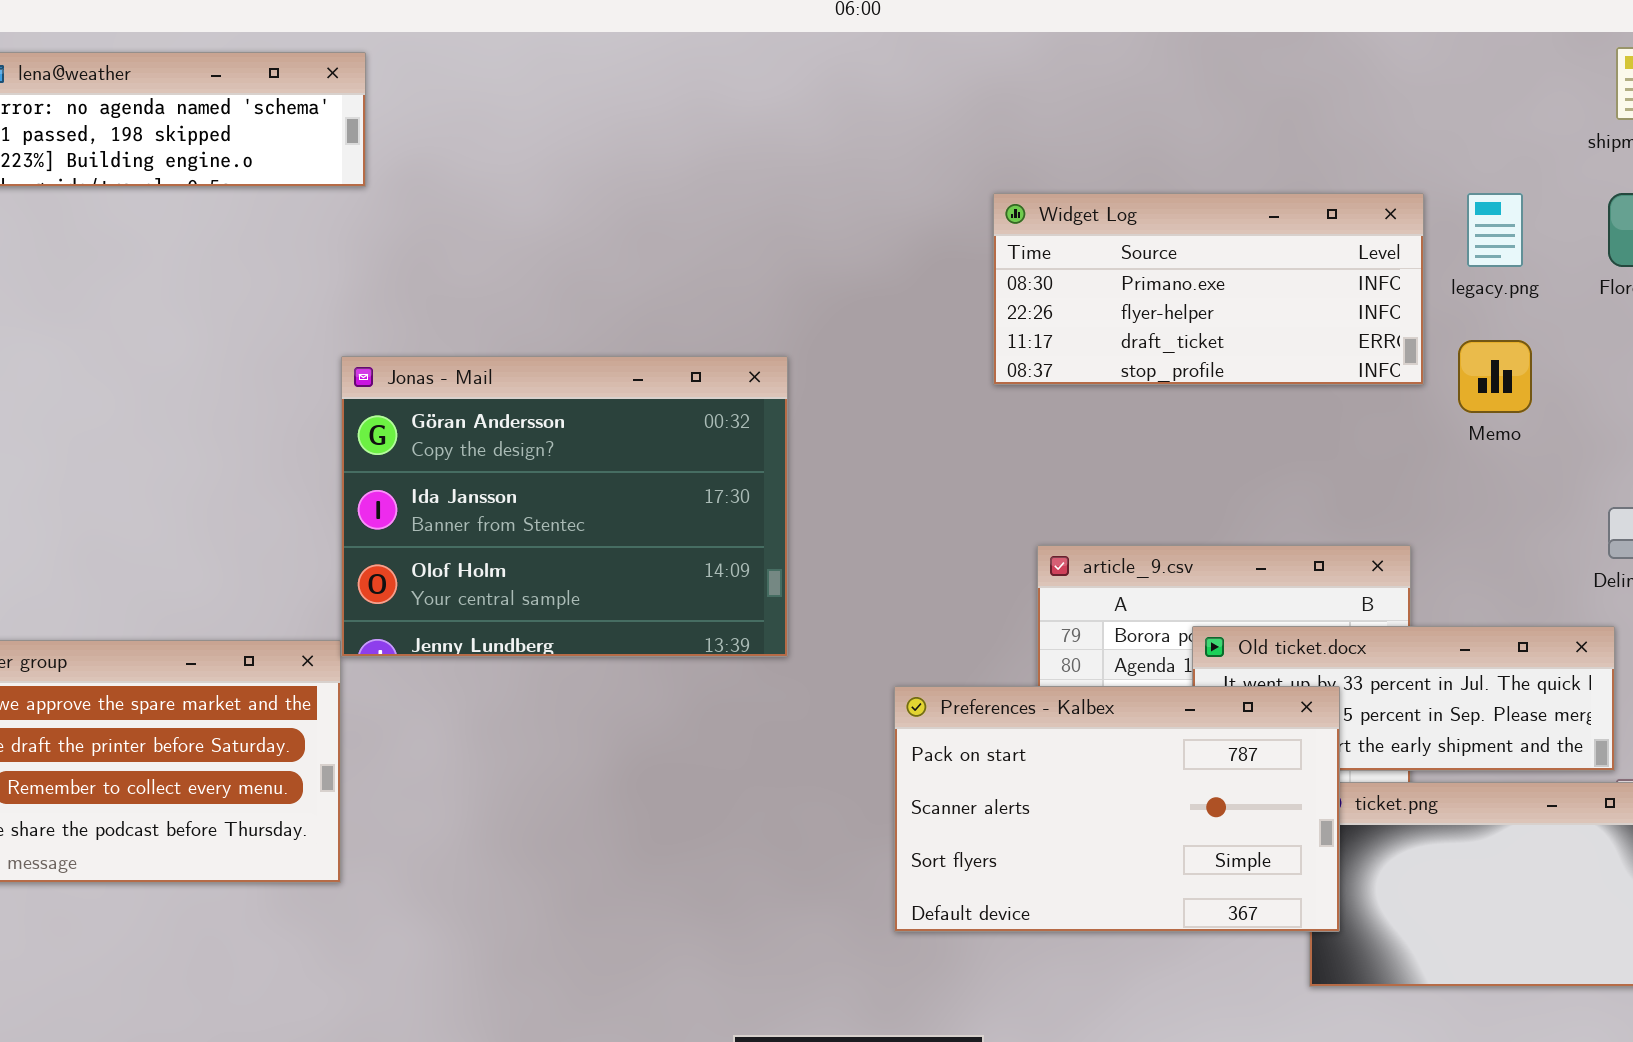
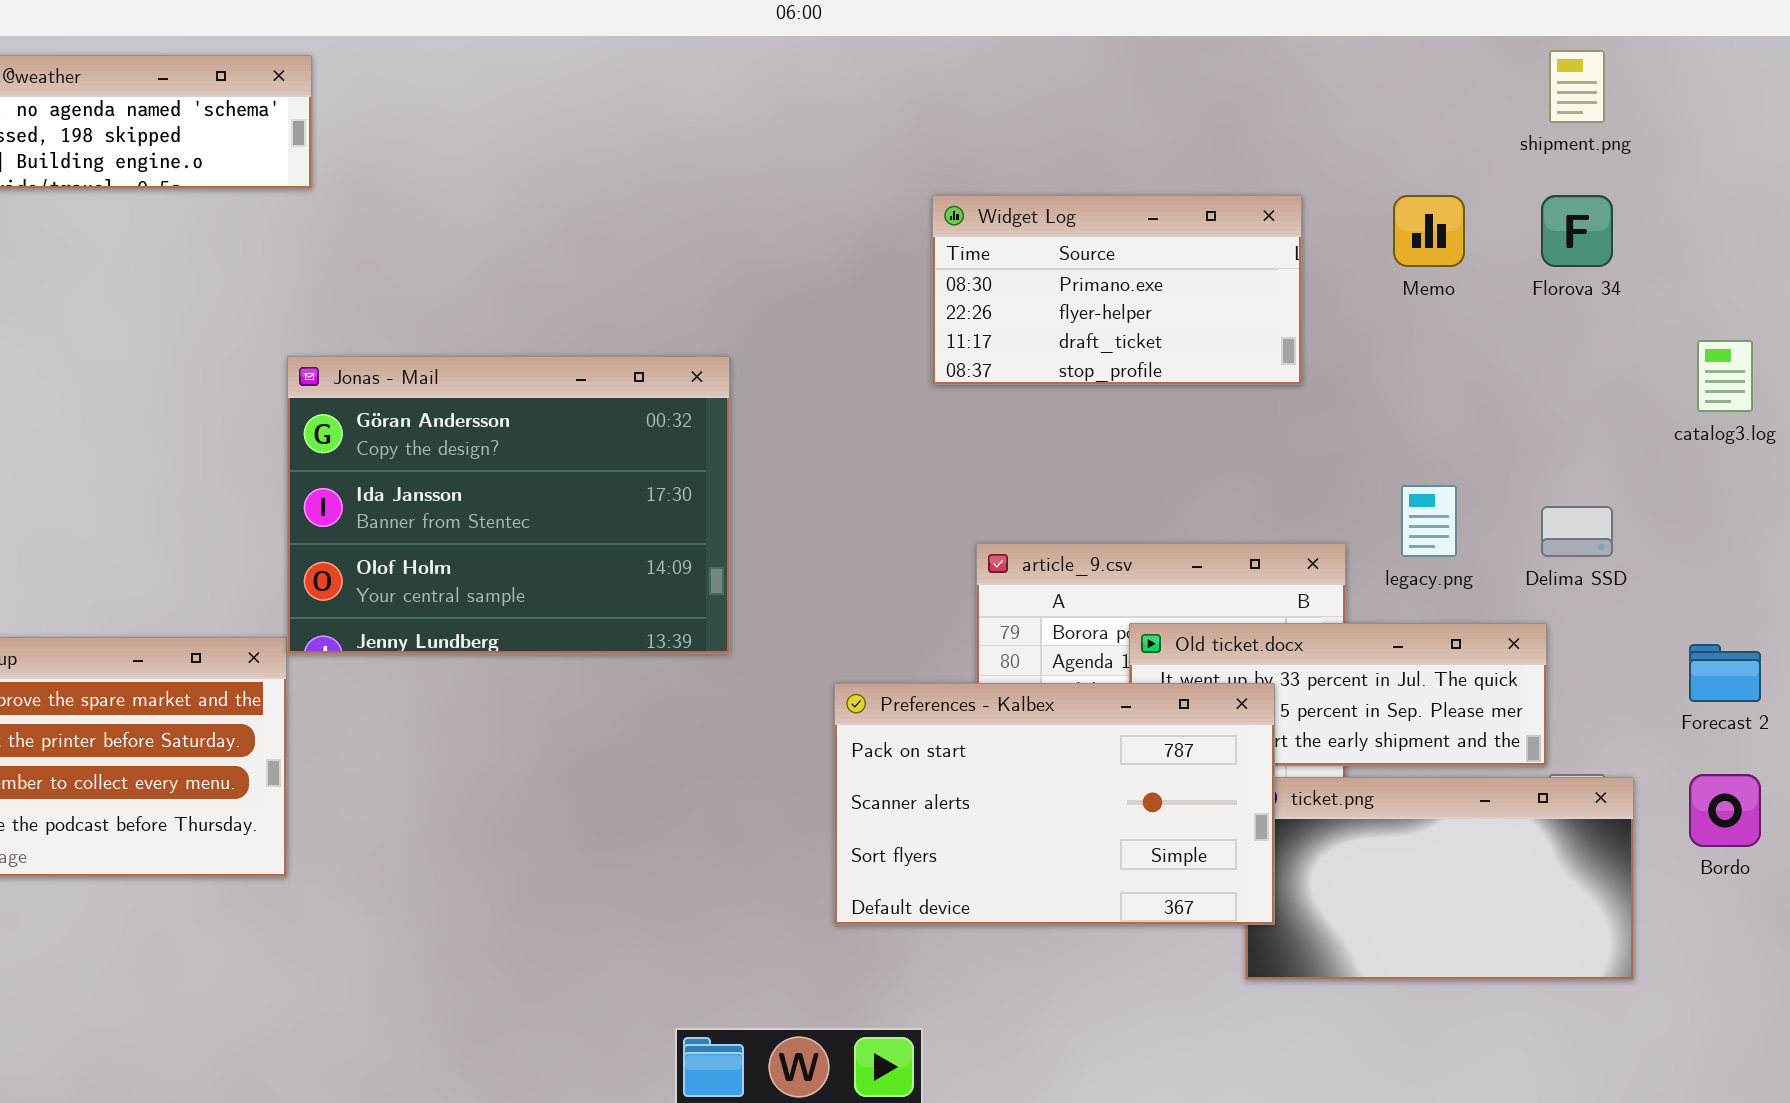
Widget Log: [993,193,1424,385] -> [932,195,1302,385], resized
legacy.png: [1467,193,1523,267] -> [1401,485,1457,557], moved
Memo: [1458,340,1532,413] -> [1393,195,1465,267], moved

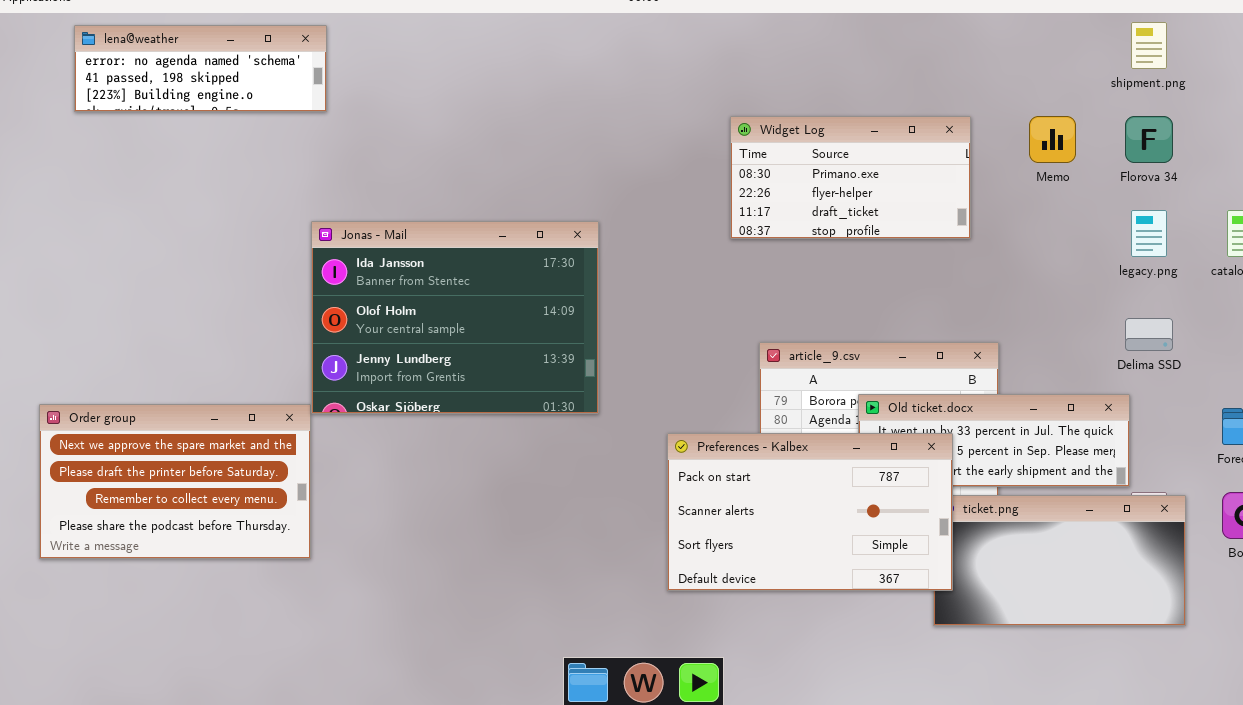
Jonas - Mail: [287,356,730,654] -> [311,221,599,414], scrolled down 1 row
legacy.png: [1401,485,1457,557] -> [1131,210,1167,257], moved

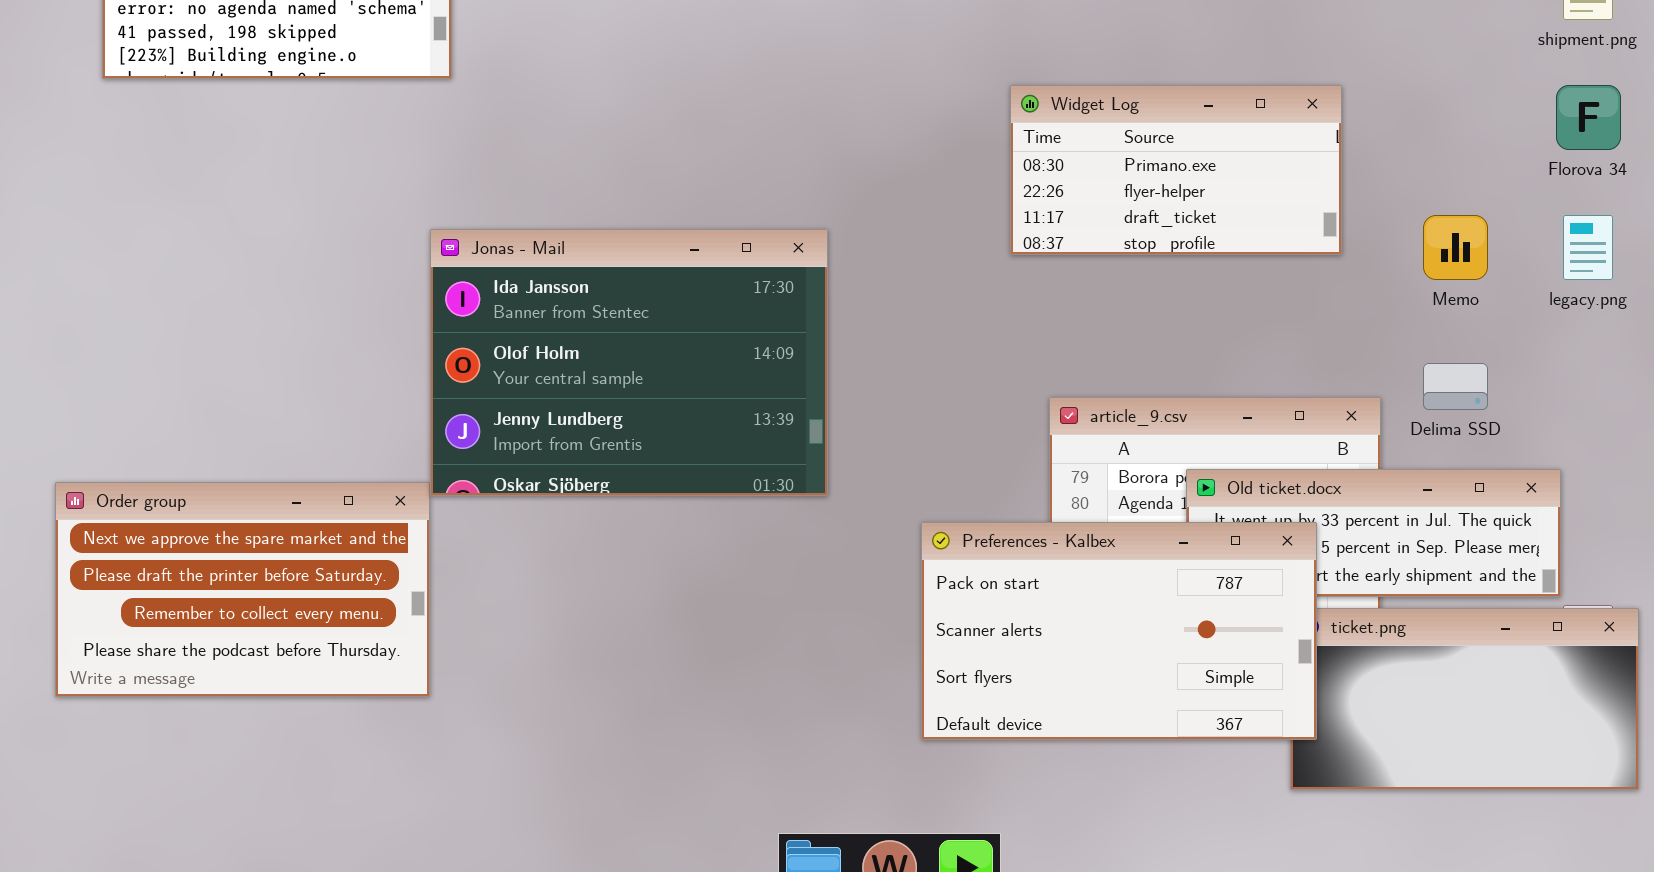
Memo: [1029,116,1076,163] -> [1423,215,1488,280], moved
Delima SSD: [1125,318,1173,351] -> [1423,363,1488,410], moved

